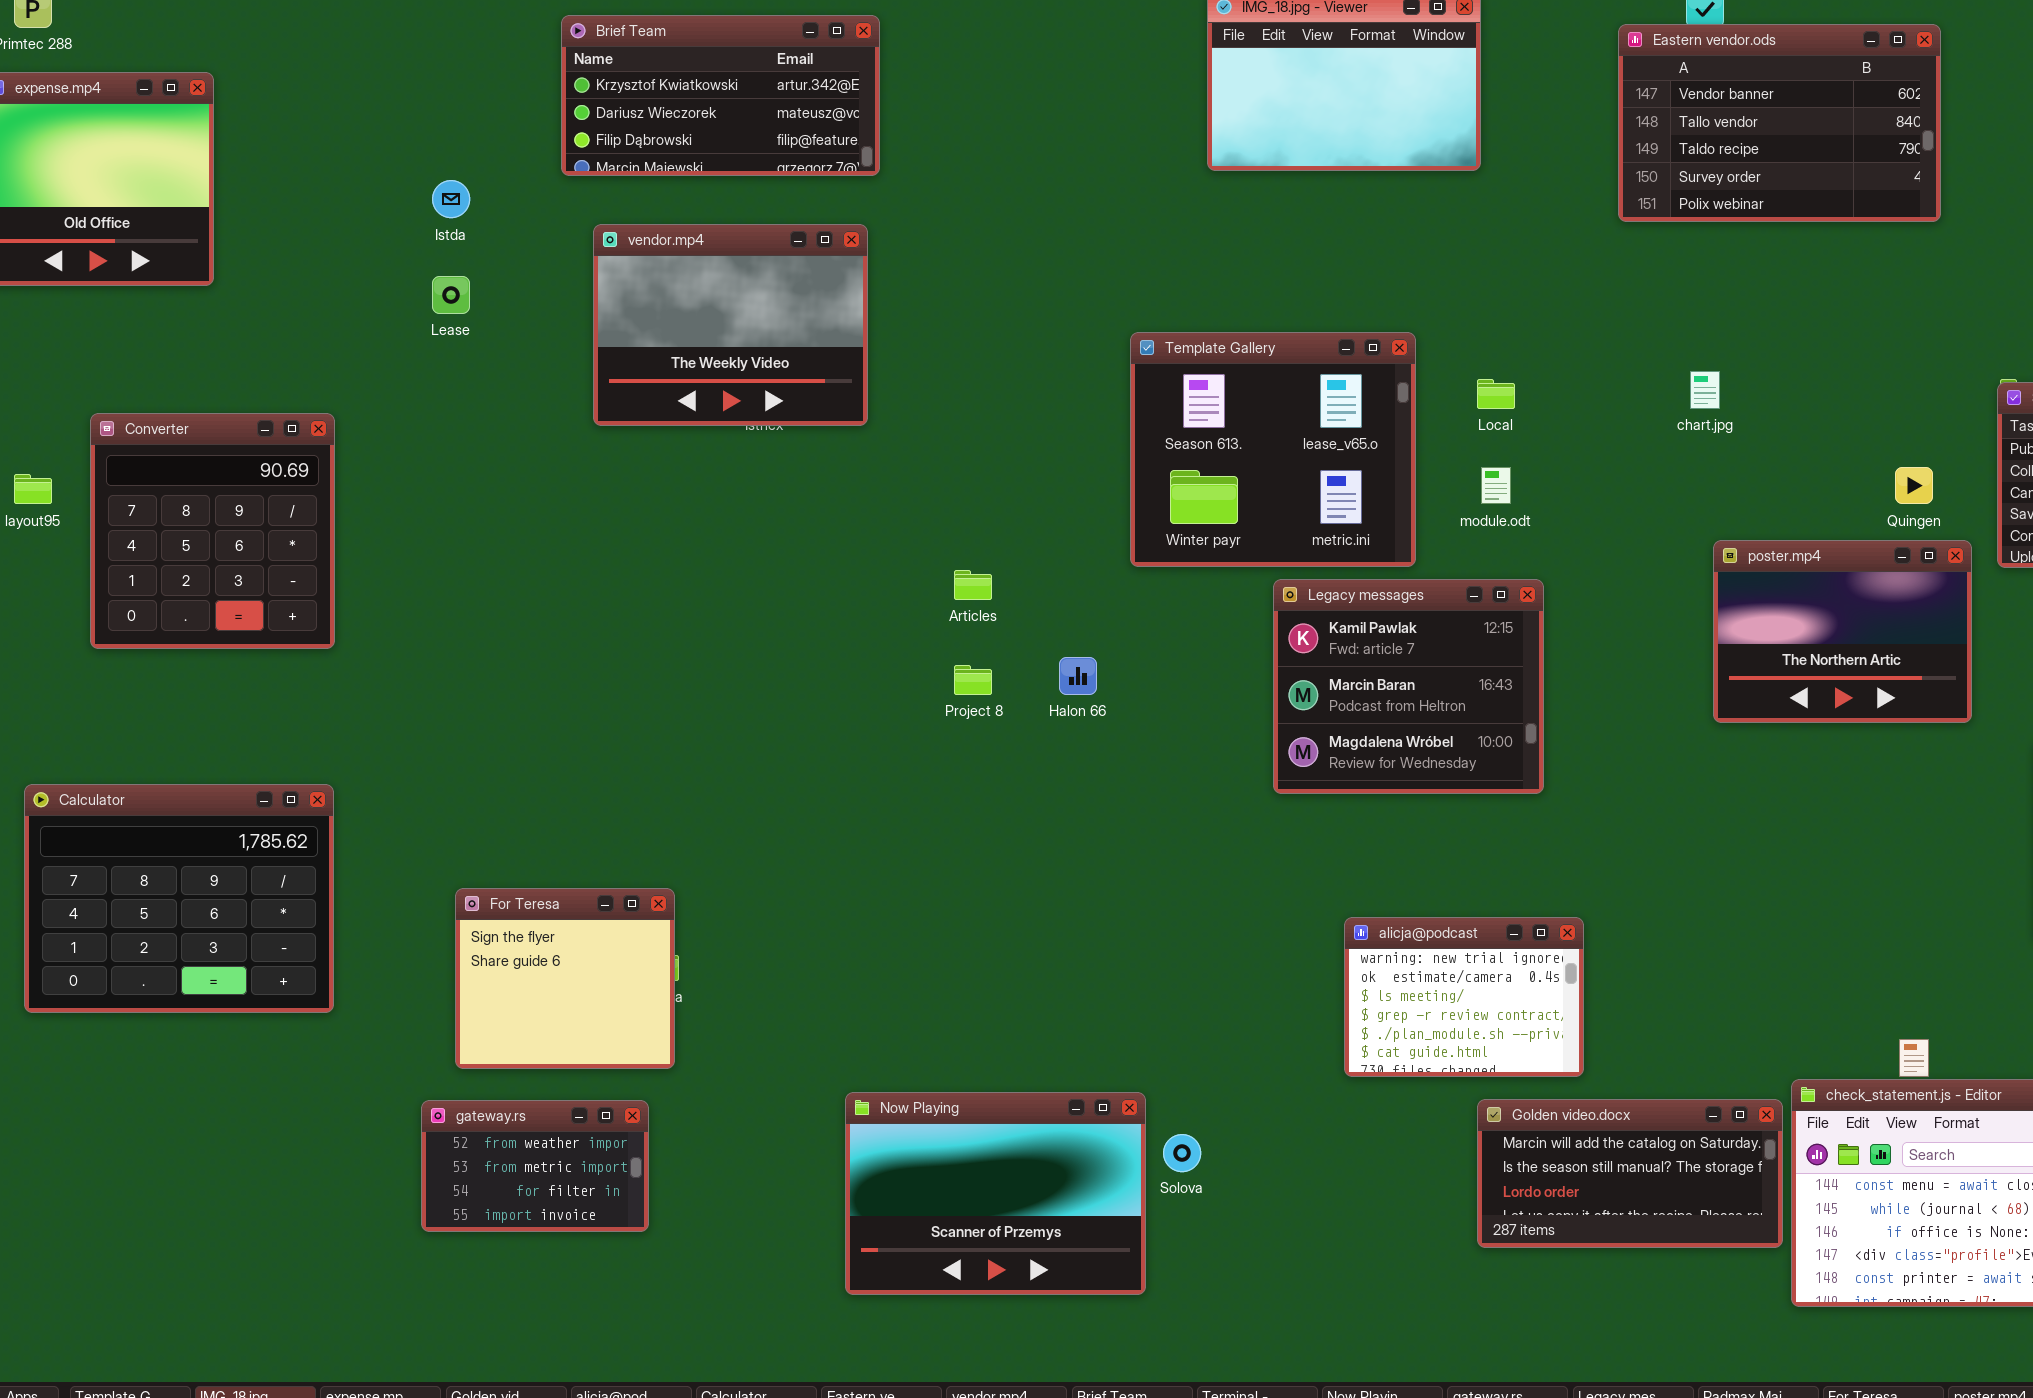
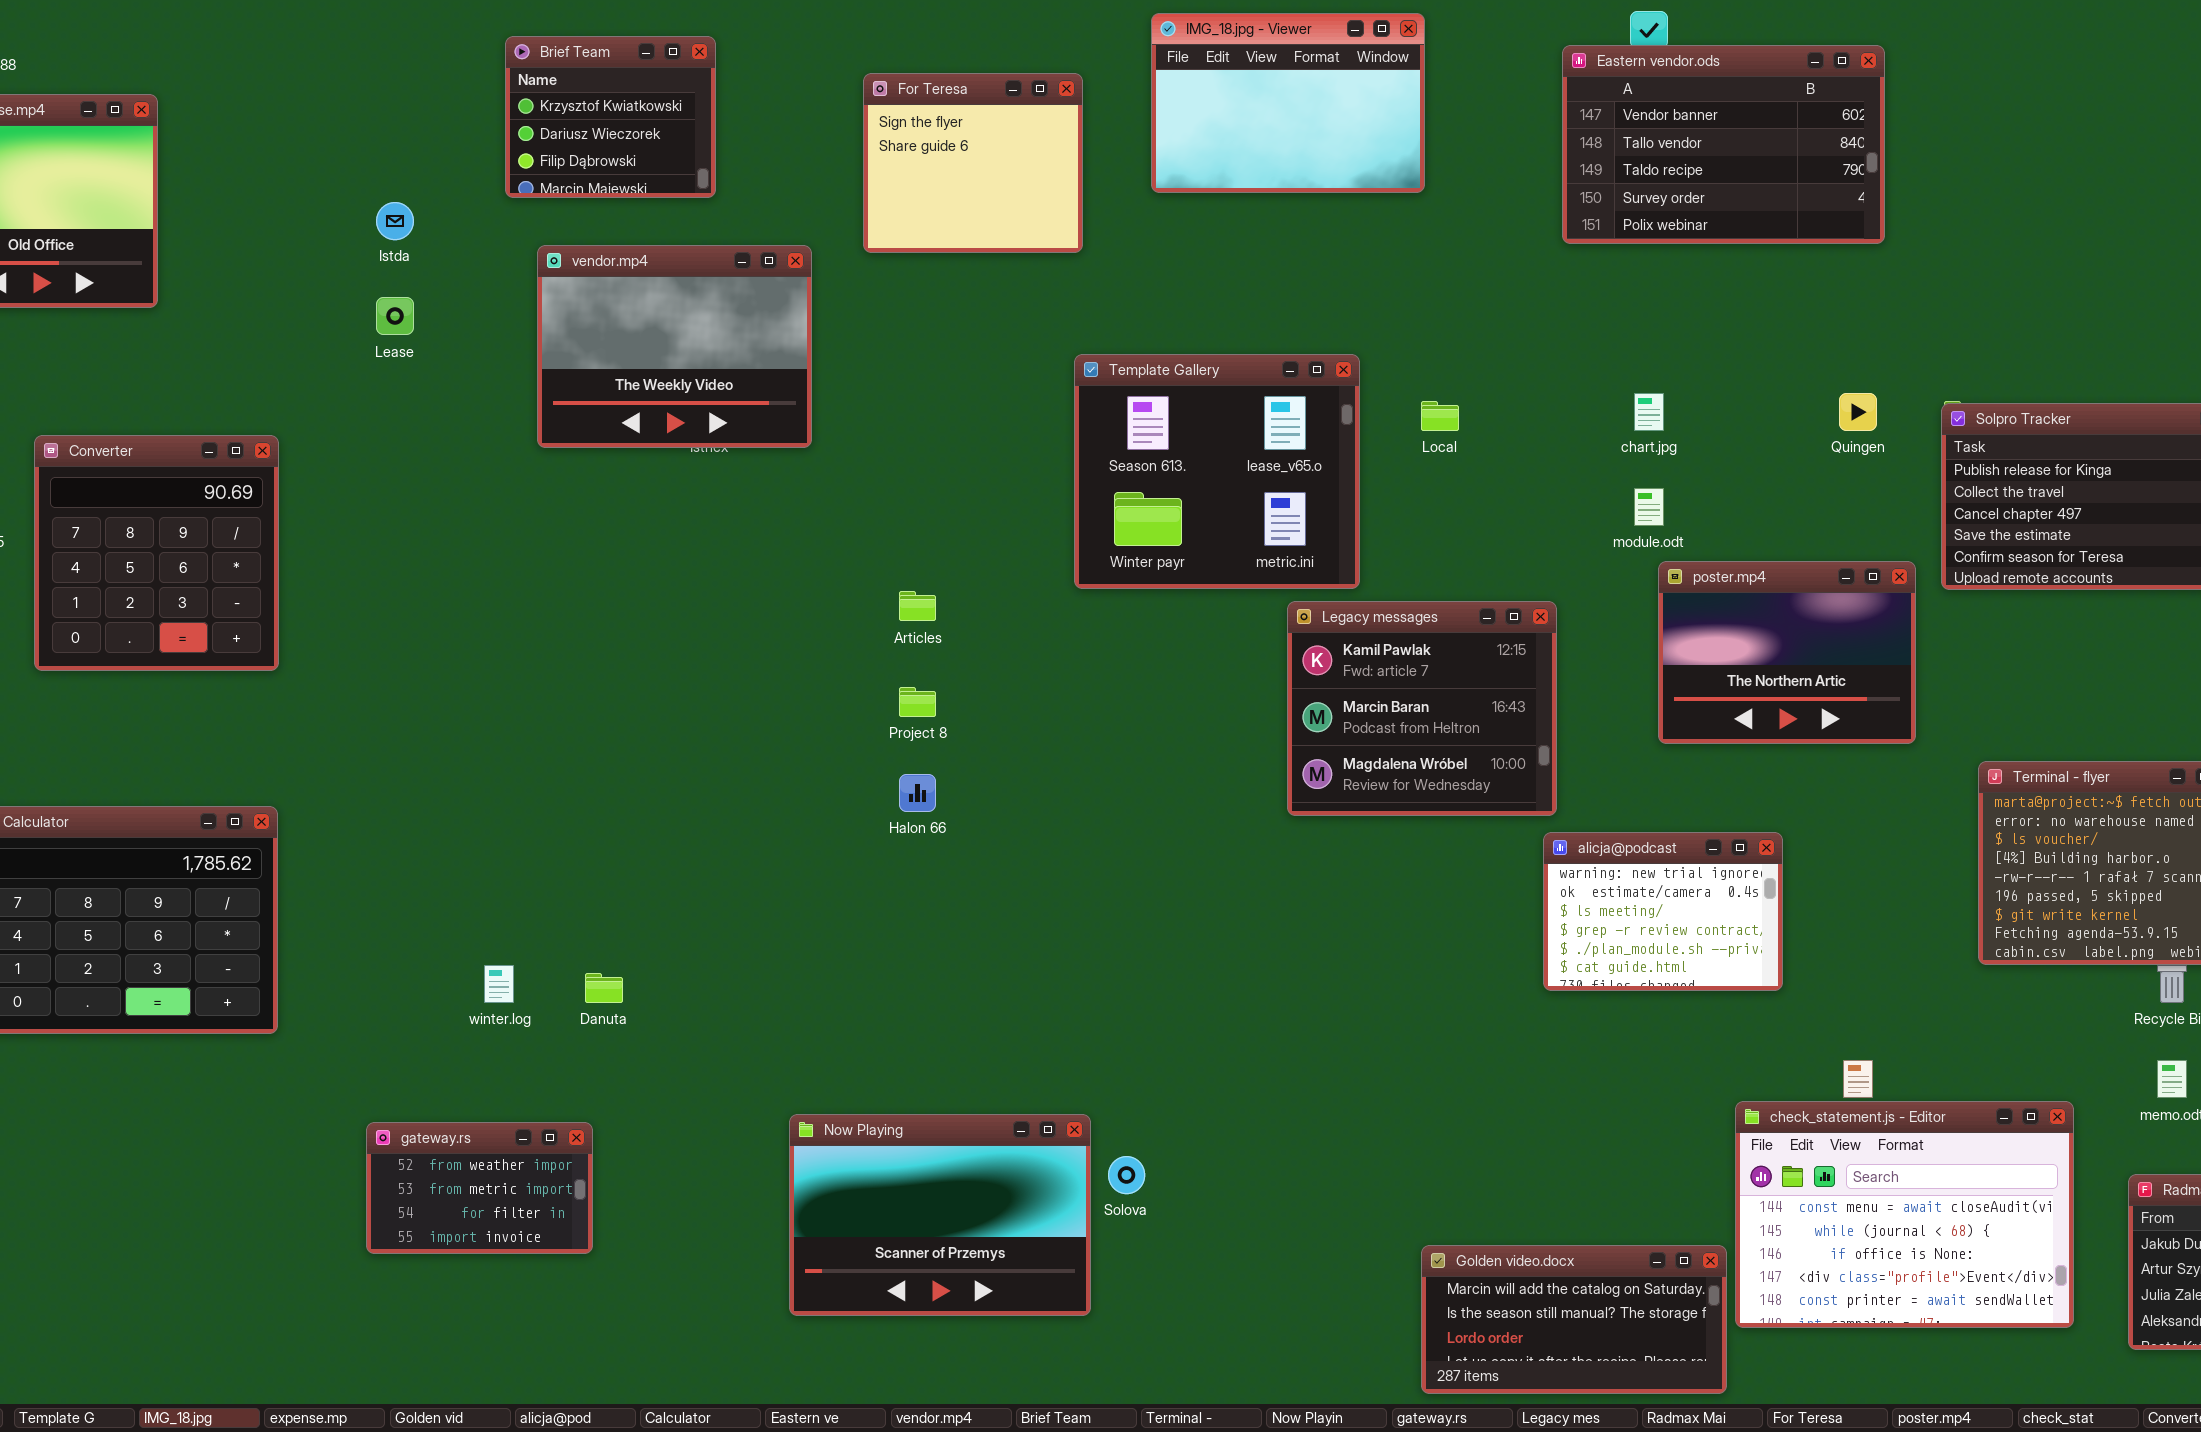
Brief Team: [561,15,880,176] -> [505,36,716,198], resized
module.odt: [1481,467,1511,504] -> [1634,488,1664,526], moved
Quingen: [1895,467,1933,504] -> [1839,393,1877,431], moved
Legacy messages: [1273,579,1544,794] -> [1287,601,1557,816], moved
Halon 66: [1059,657,1097,695] -> [899,774,936,812], moved
For Teresa: [455,888,675,1069] -> [863,73,1083,253], moved
alicja@podcast: [1344,917,1584,1077] -> [1543,832,1783,991], moved
Golden video.docx: [1477,1099,1783,1248] -> [1421,1245,1727,1394], moved

